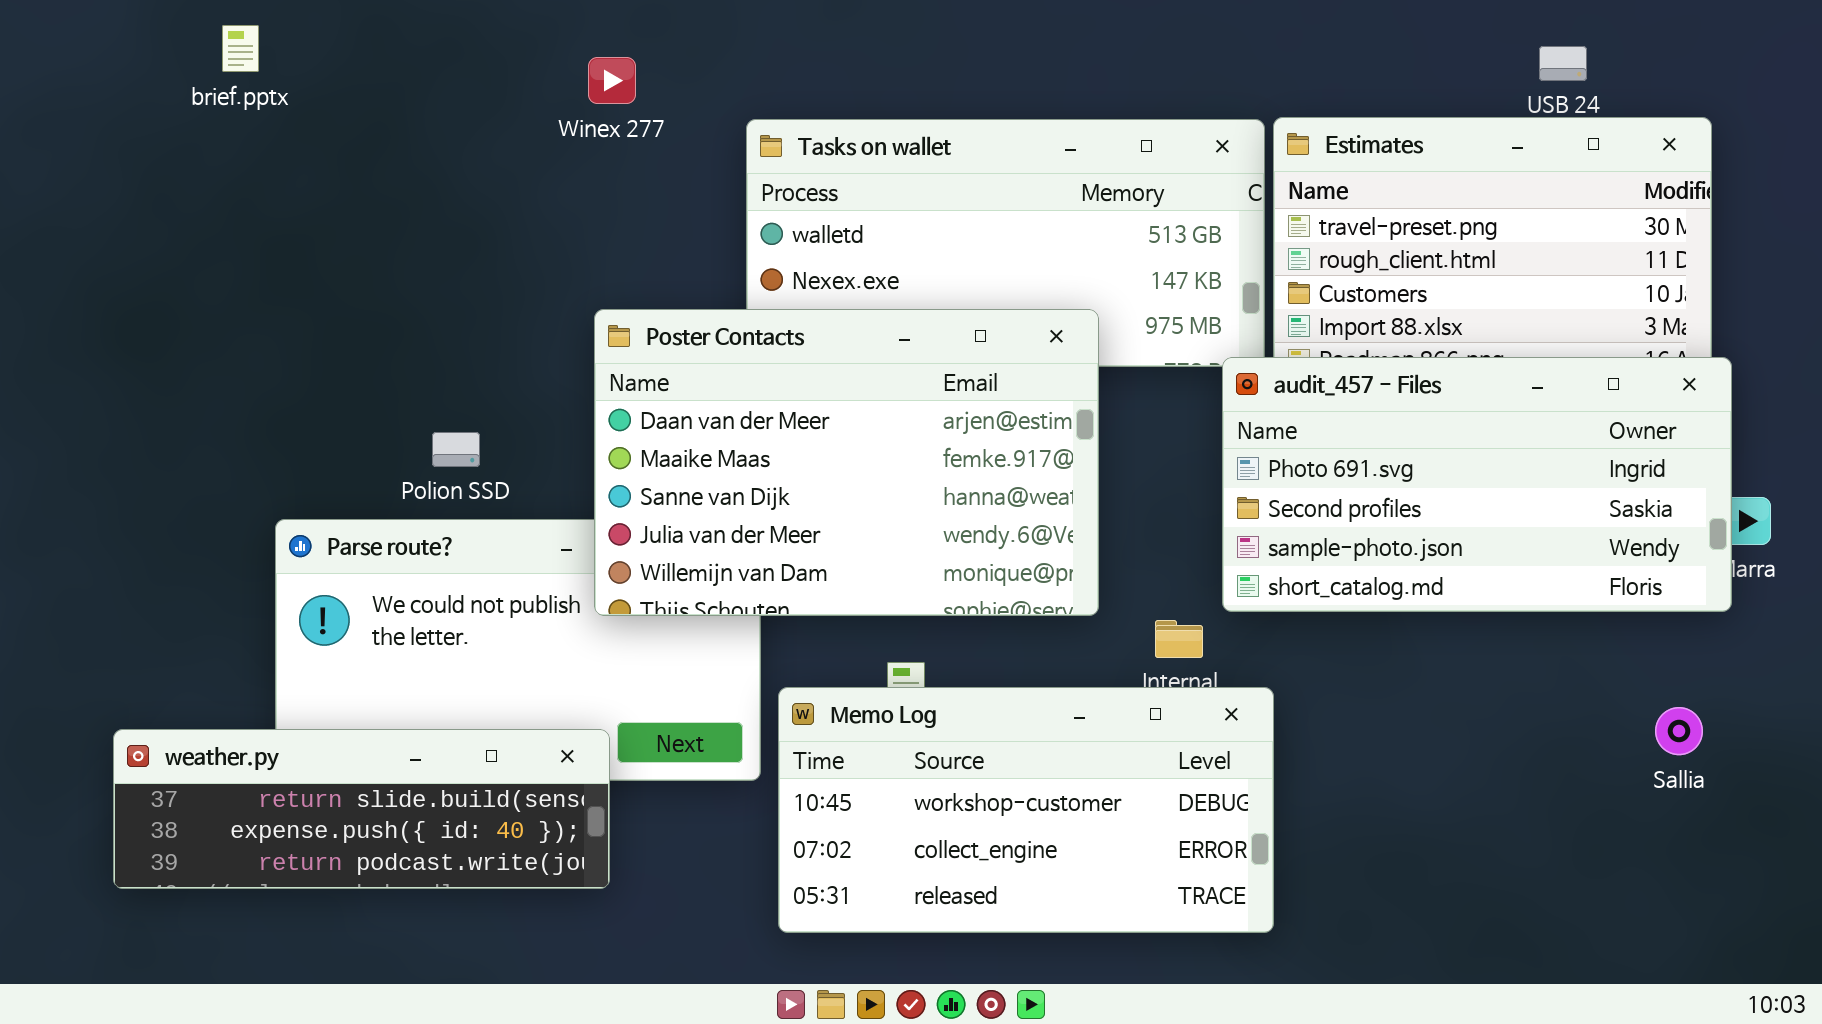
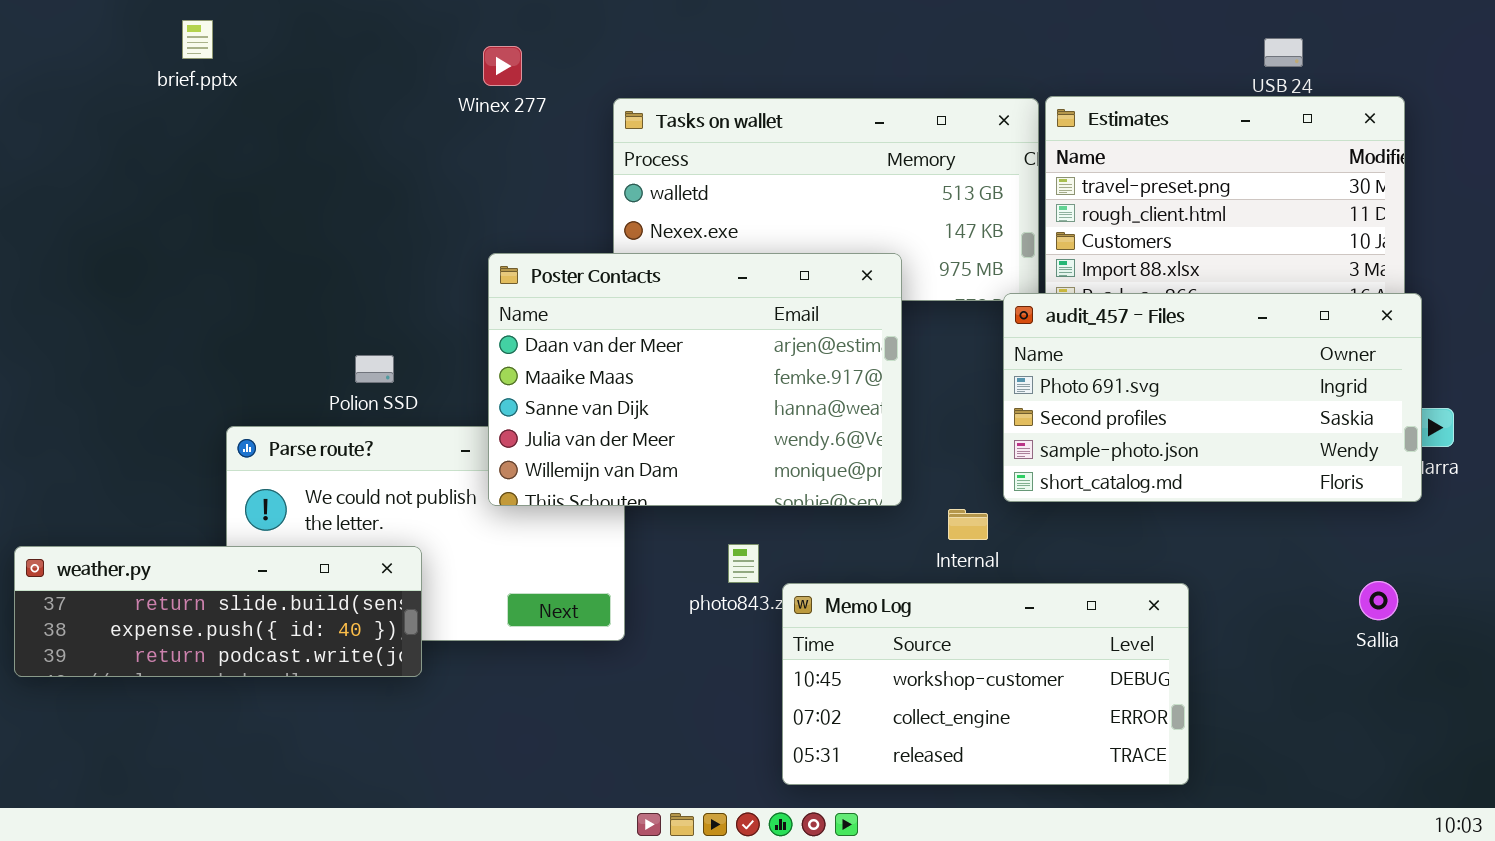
Memo Log: [778,687,1274,933] -> [782,583,1189,785], moved
weather.py: [113,729,610,889] -> [14,546,422,677], moved

